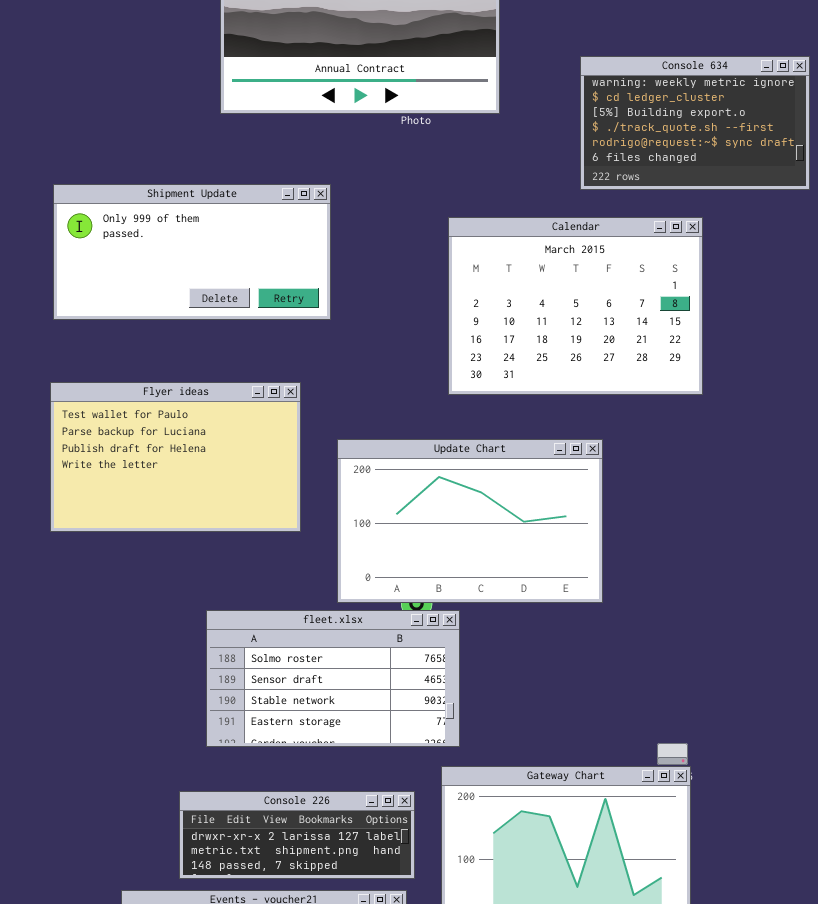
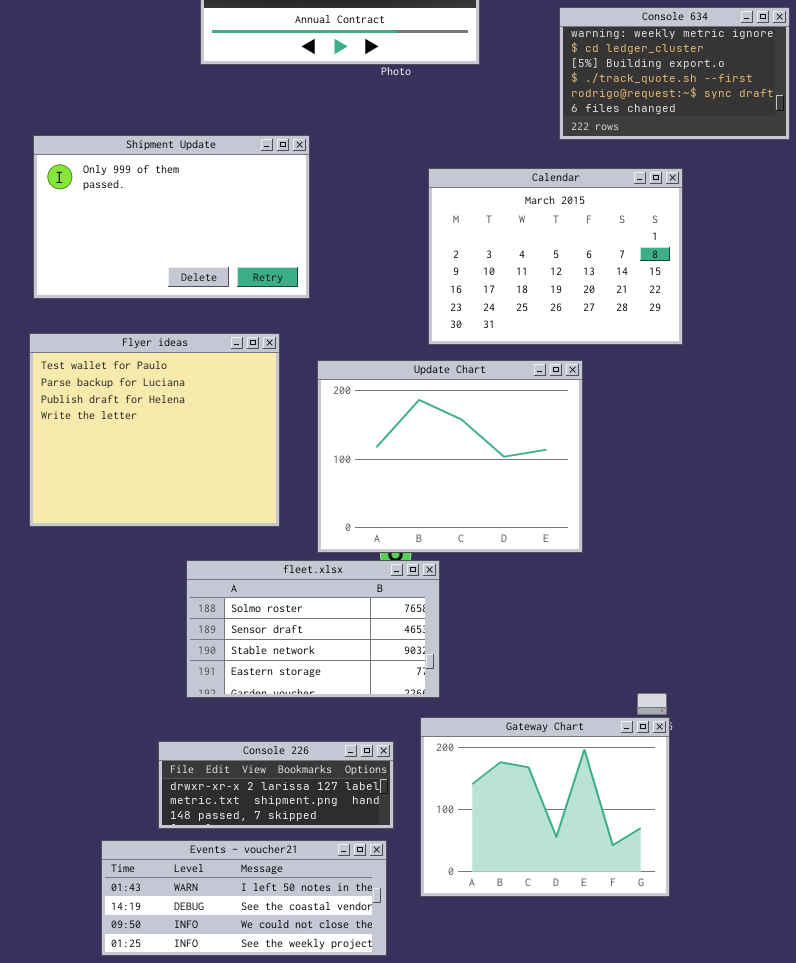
Shipment Update: [53,184,331,320] -> [33,135,310,299], resized
Flyer ideas: [50,382,301,532] -> [29,333,280,527], resized
Update Chart: [337,439,603,603] -> [317,360,583,553], resized

